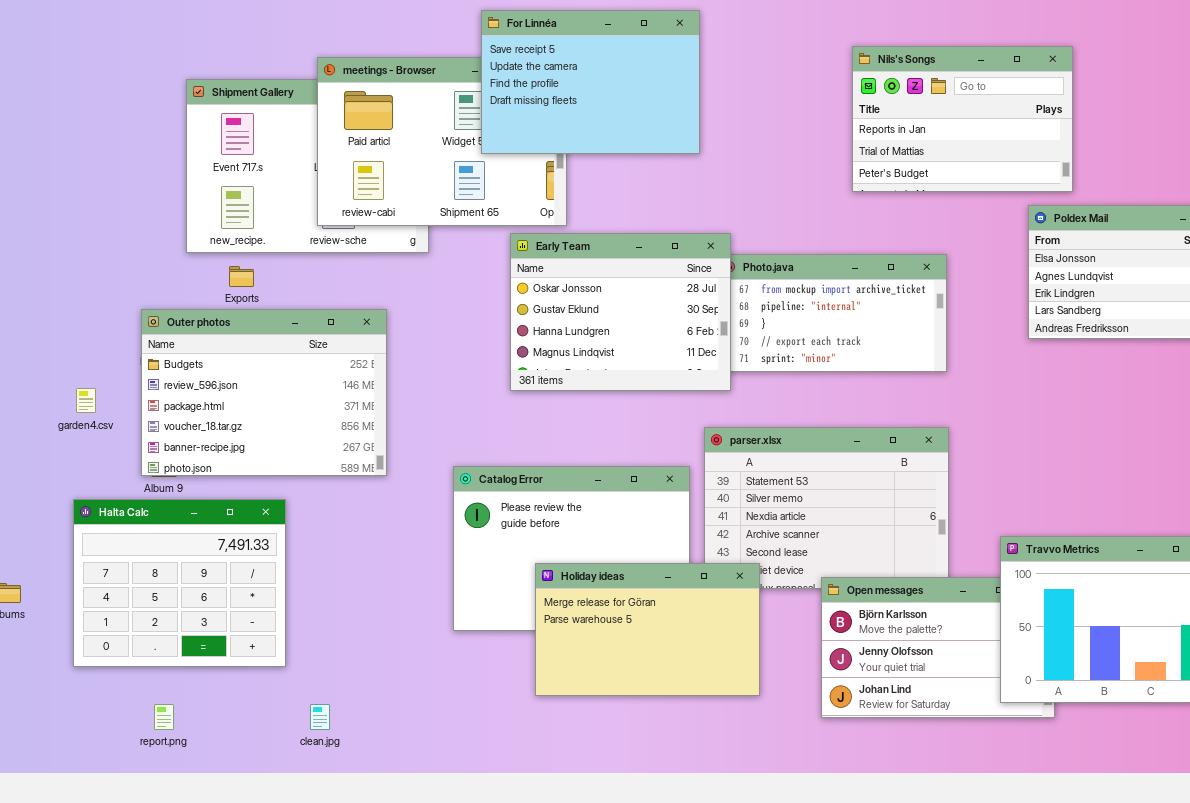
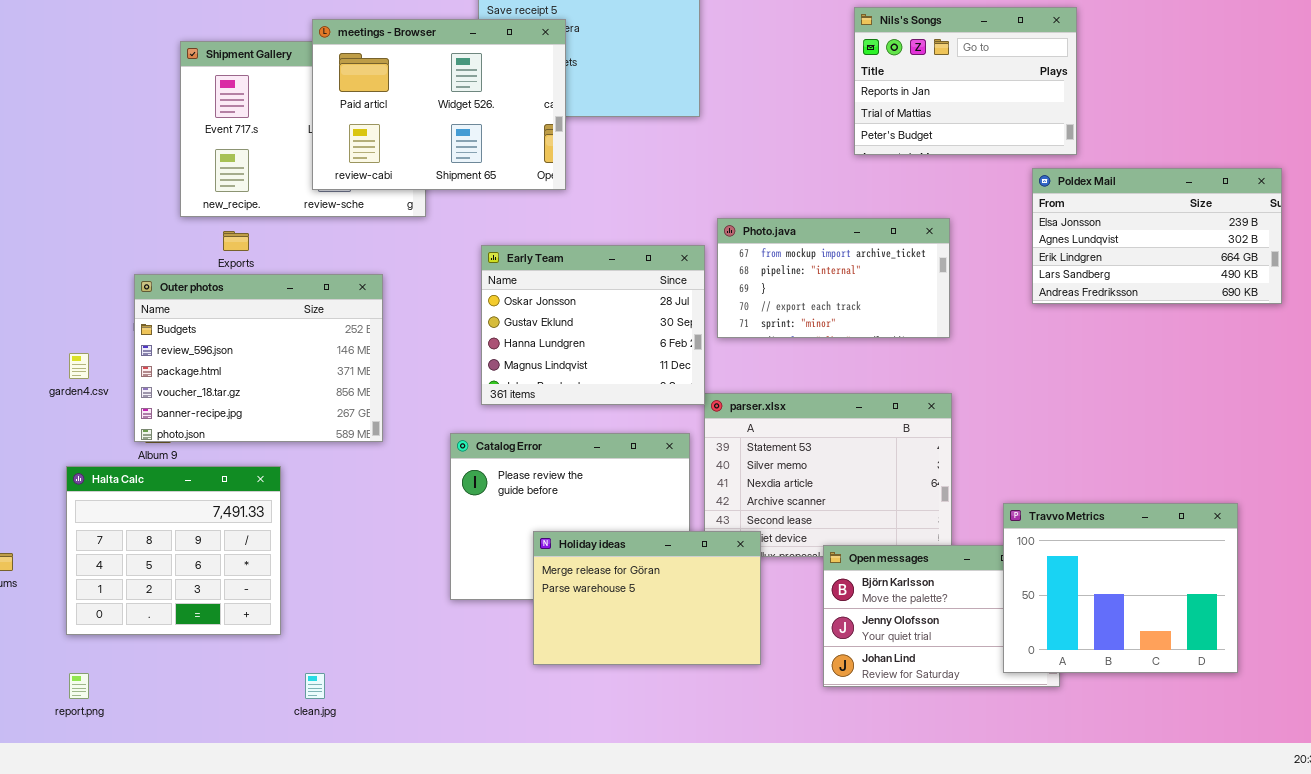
meetings - Browser: [317,57,567,226] -> [312,19,566,190], raised
Early Team: [510,233,731,391] -> [481,245,705,405], moved
report.png: [154,704,174,730] -> [69,673,89,699], moved

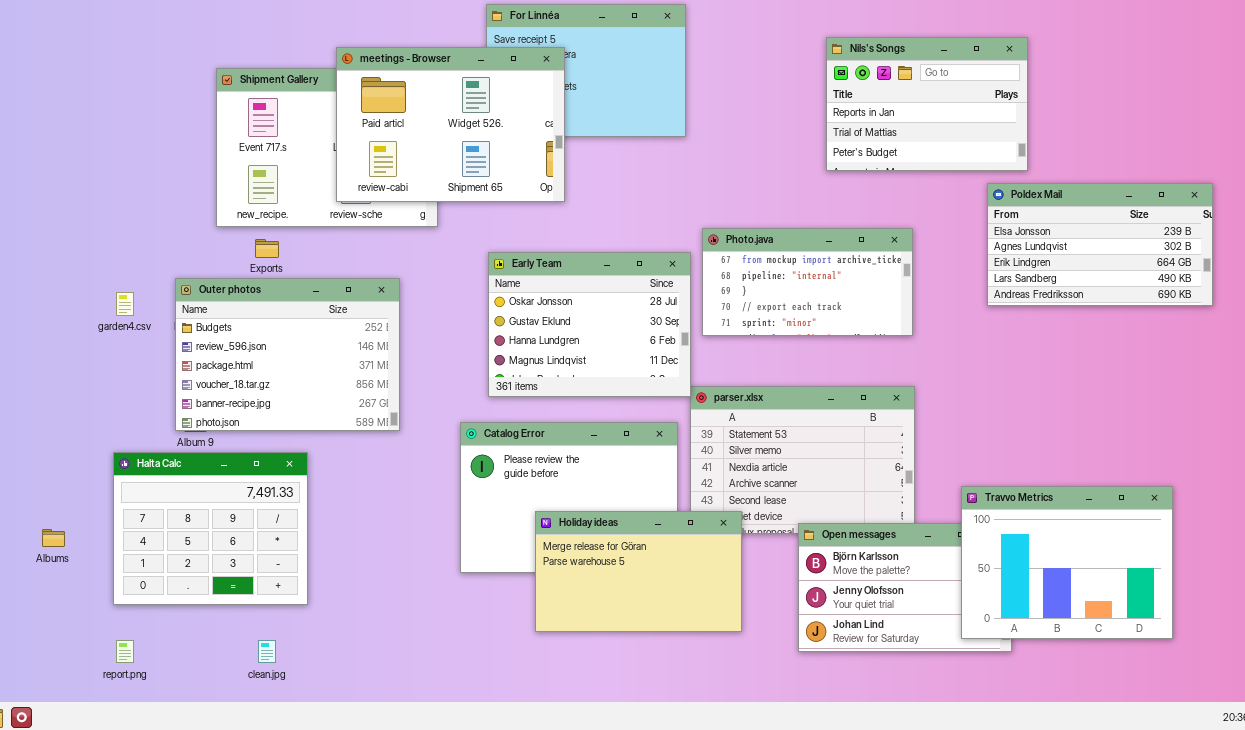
garden4.csv: [69,353,89,379] -> [116,292,134,316], moved
clean.jpg: [305,673,325,699] -> [258,640,276,663], moved

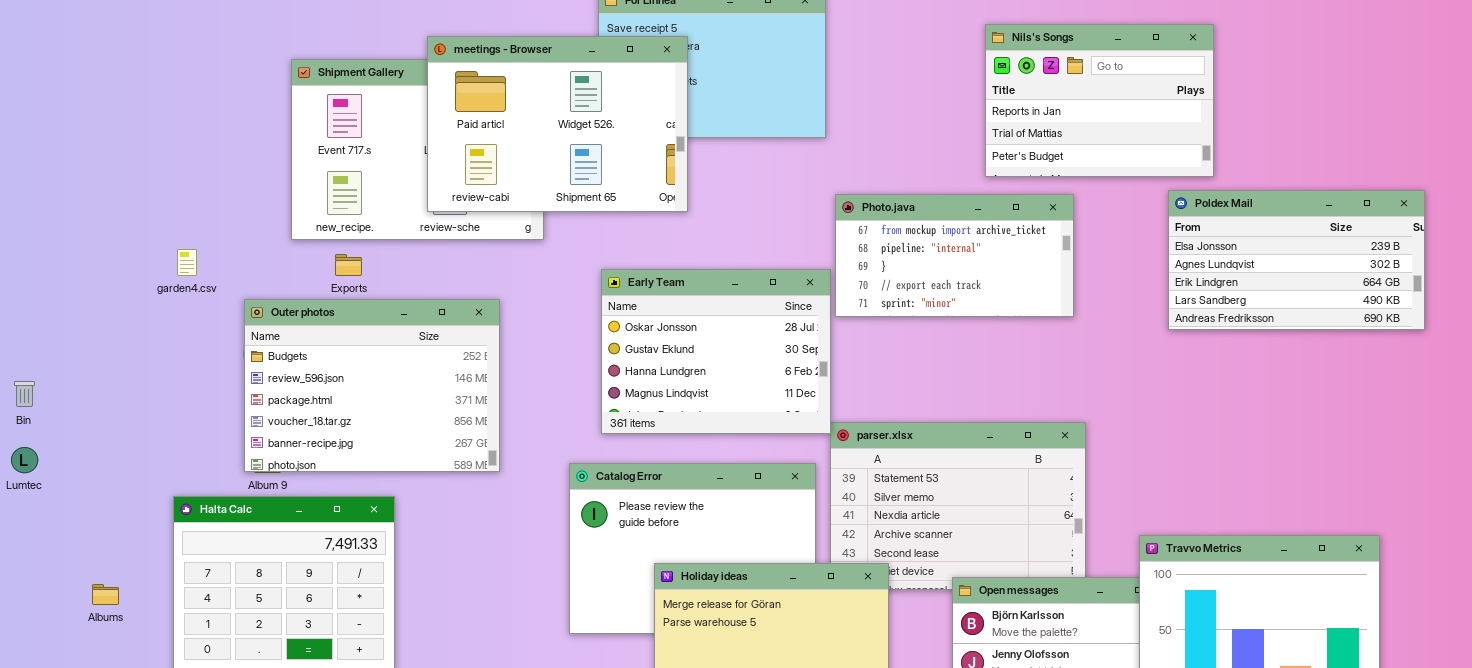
Photo.java: [702,228,913,336] -> [835,194,1074,317], moved
garden4.csv: [116,292,134,316] -> [177,249,197,276], moved

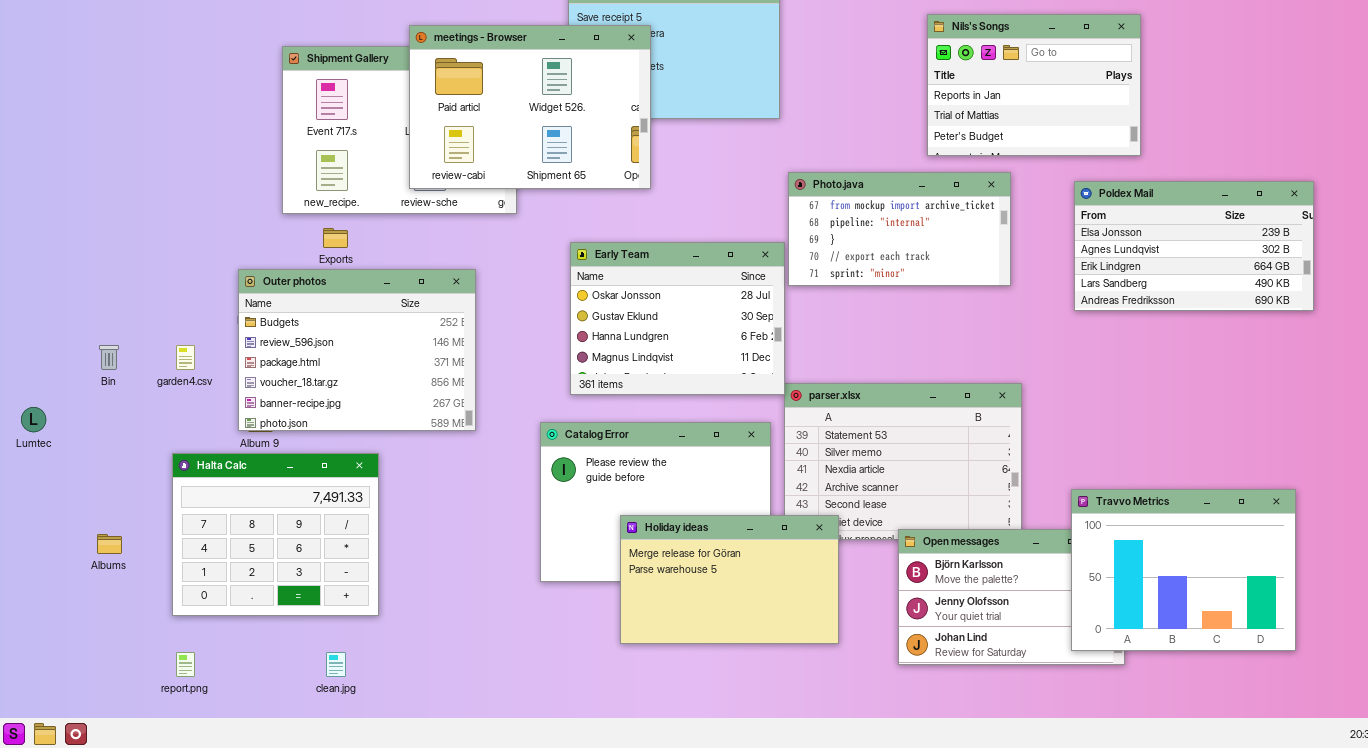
Poldex Mail: [1168,190,1425,330] -> [1074,181,1314,311], moved
garden4.csv: [177,249,197,276] -> [176,345,195,370], moved
Bin: [14,381,35,407] -> [99,345,119,370], moved

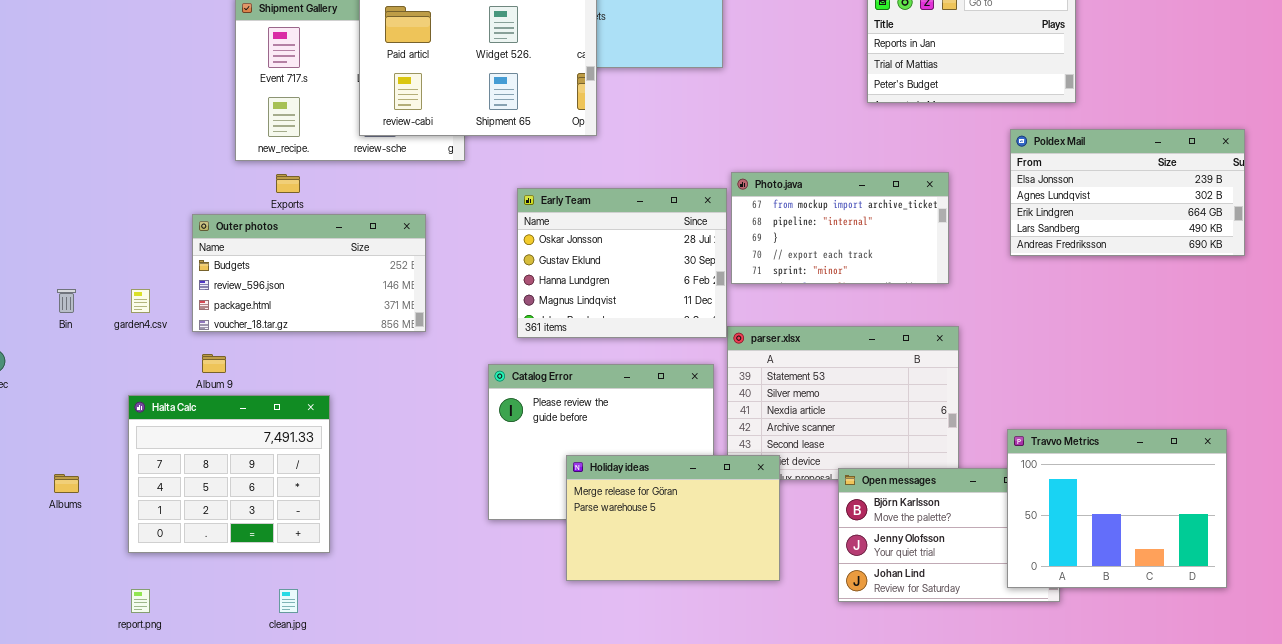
Photo.java: [788,172,1011,286] -> [731,172,949,284], moved
Outer photos: [238,269,476,431] -> [192,214,426,332], resized

